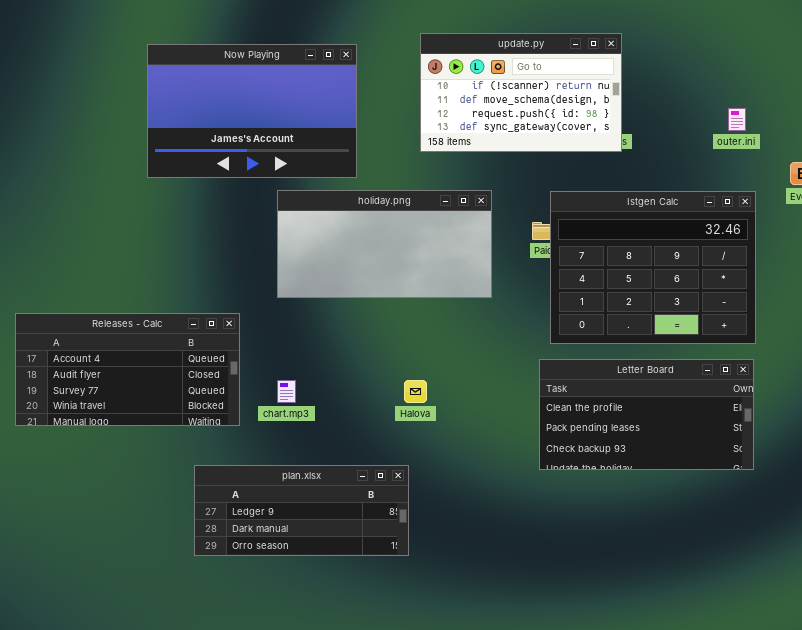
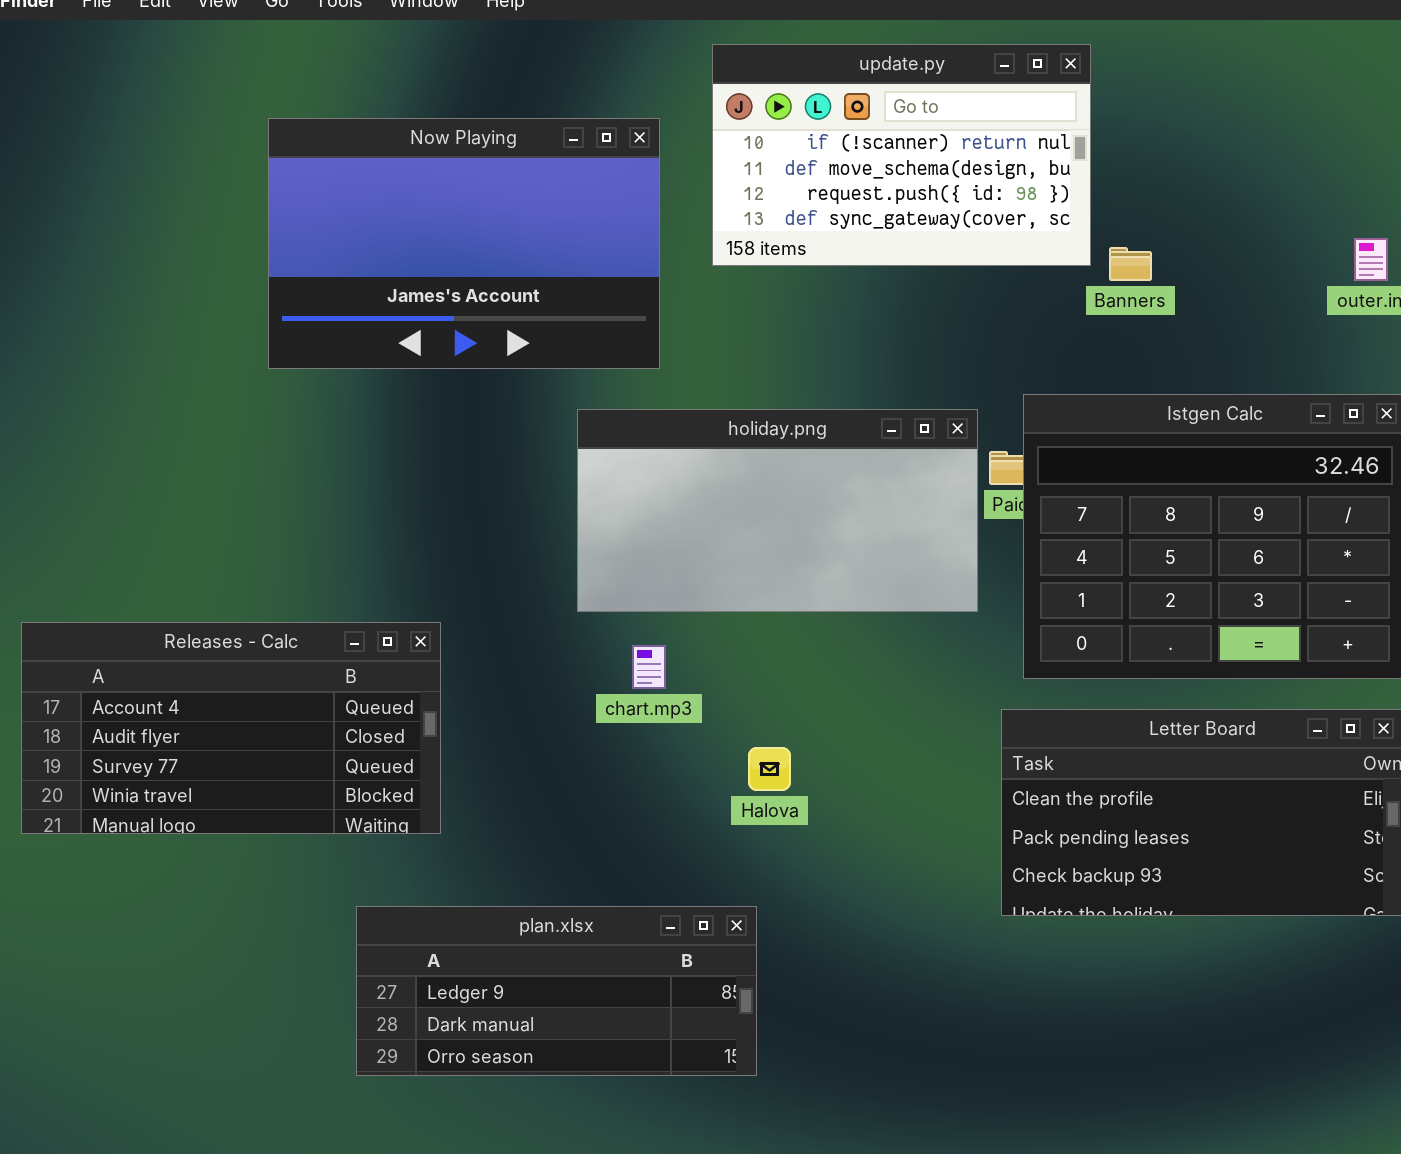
update.py: [420,33,622,152] -> [712,44,1091,266], moved
holiday.png: [277,190,492,298] -> [577,409,978,612], moved
chart.mp3: [277,380,296,403] -> [632,645,666,689], moved

